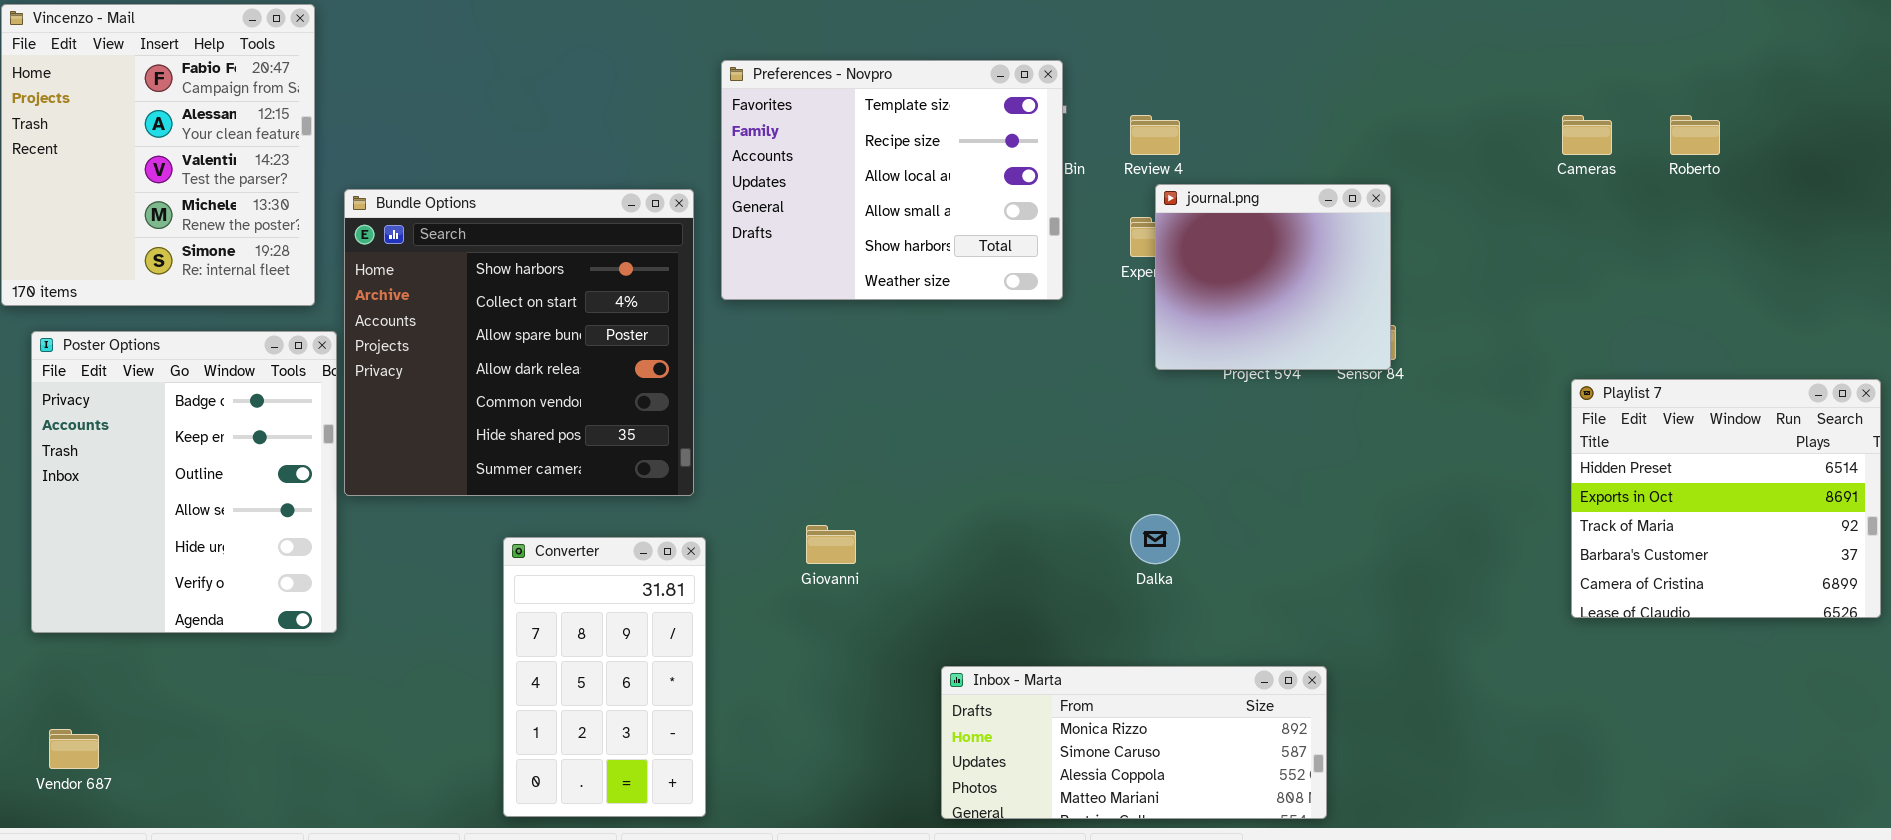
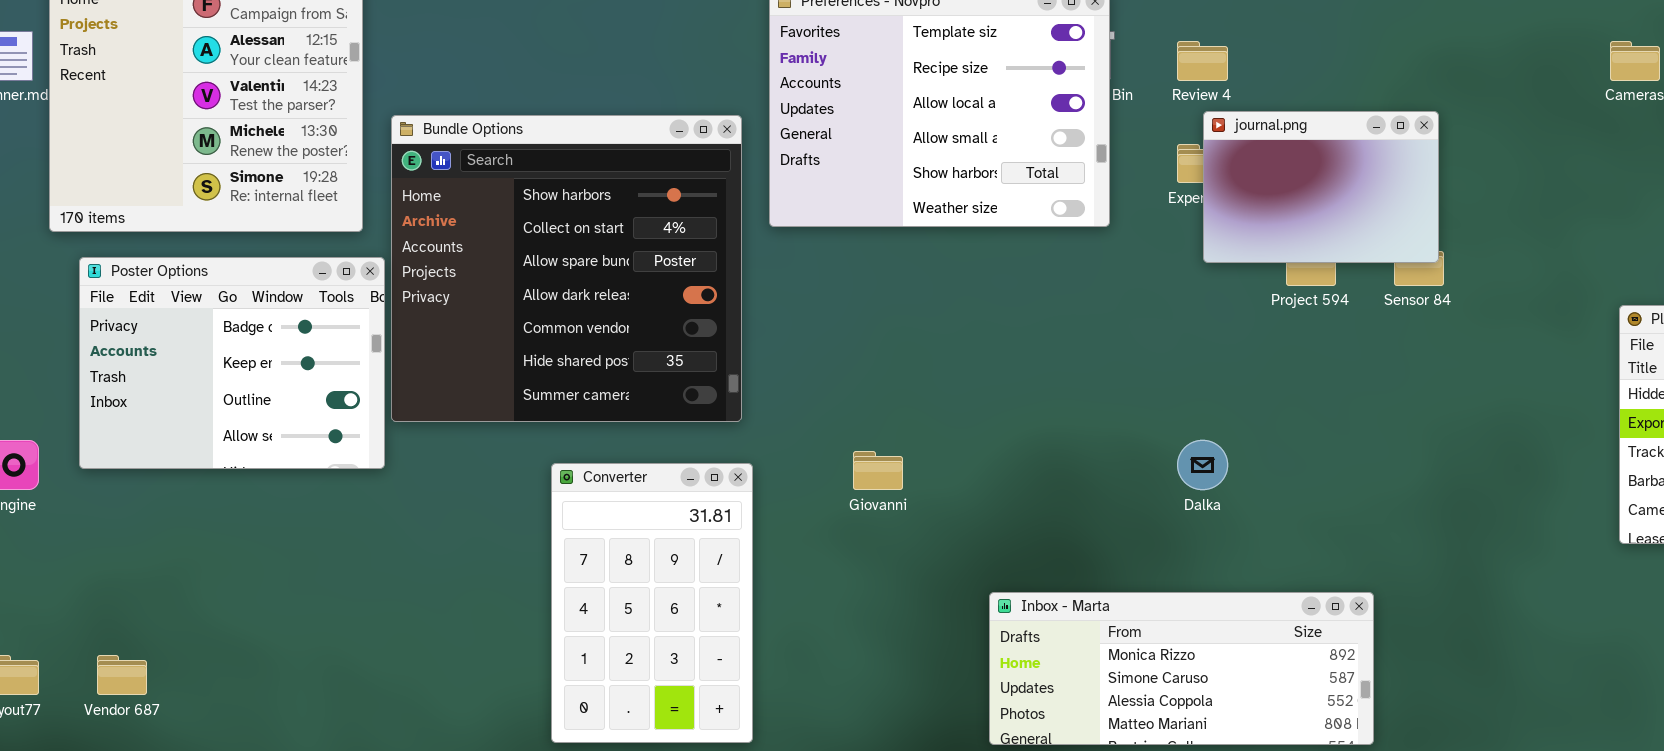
journal.png: [1155,184,1391,370] -> [1203,111,1439,263], resized
Poster Options: [31,331,337,633] -> [79,257,385,469], resized

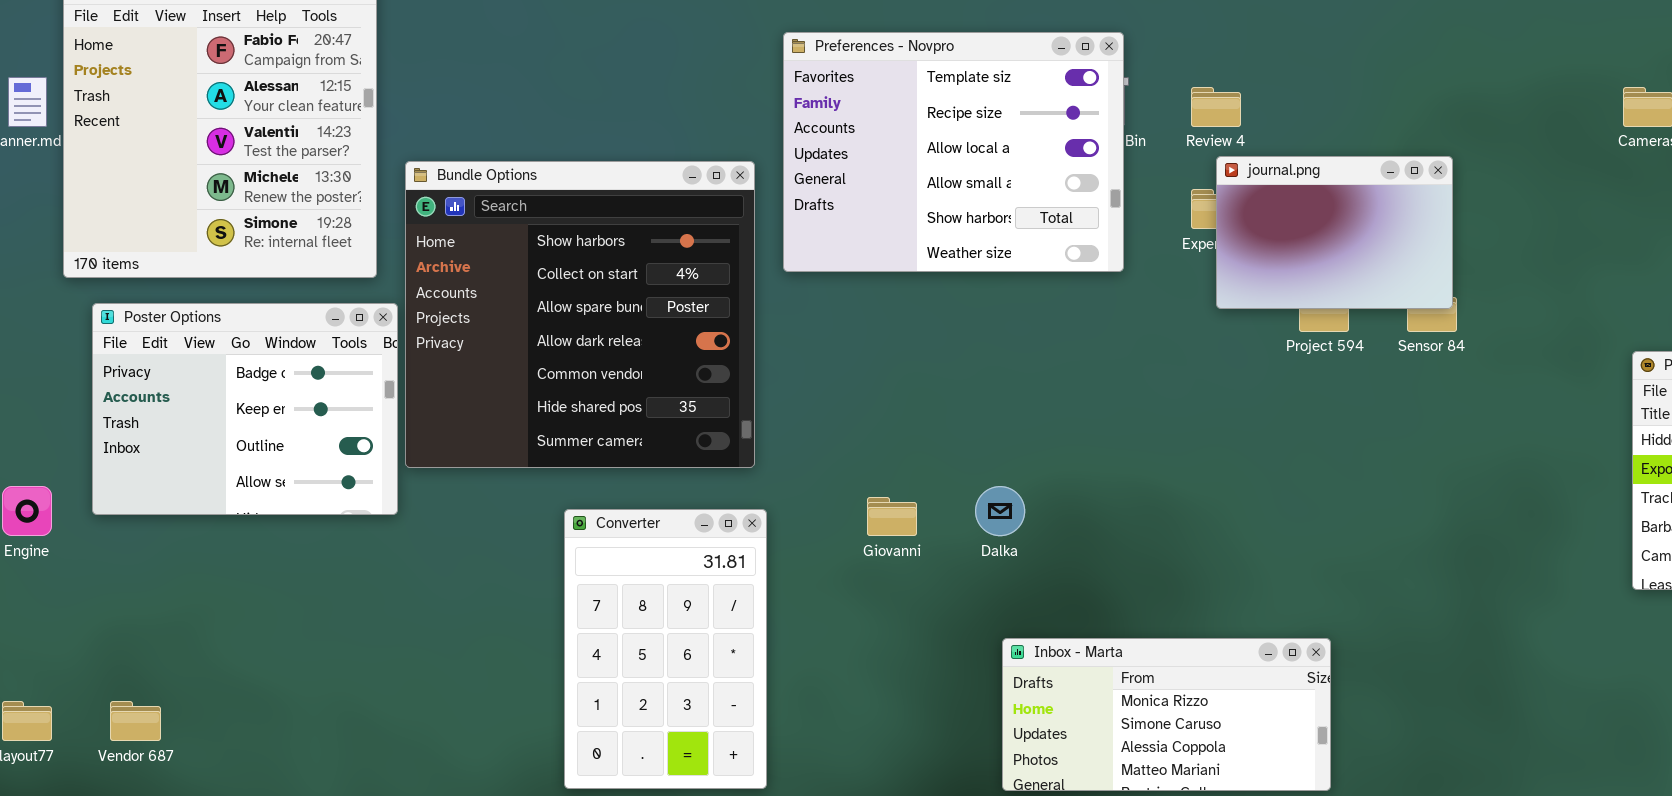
Dalka: [1177,440,1228,490] -> [975,486,1025,536], moved
Inbox - Marta: [989,592,1374,745] -> [1002,638,1331,791], resized

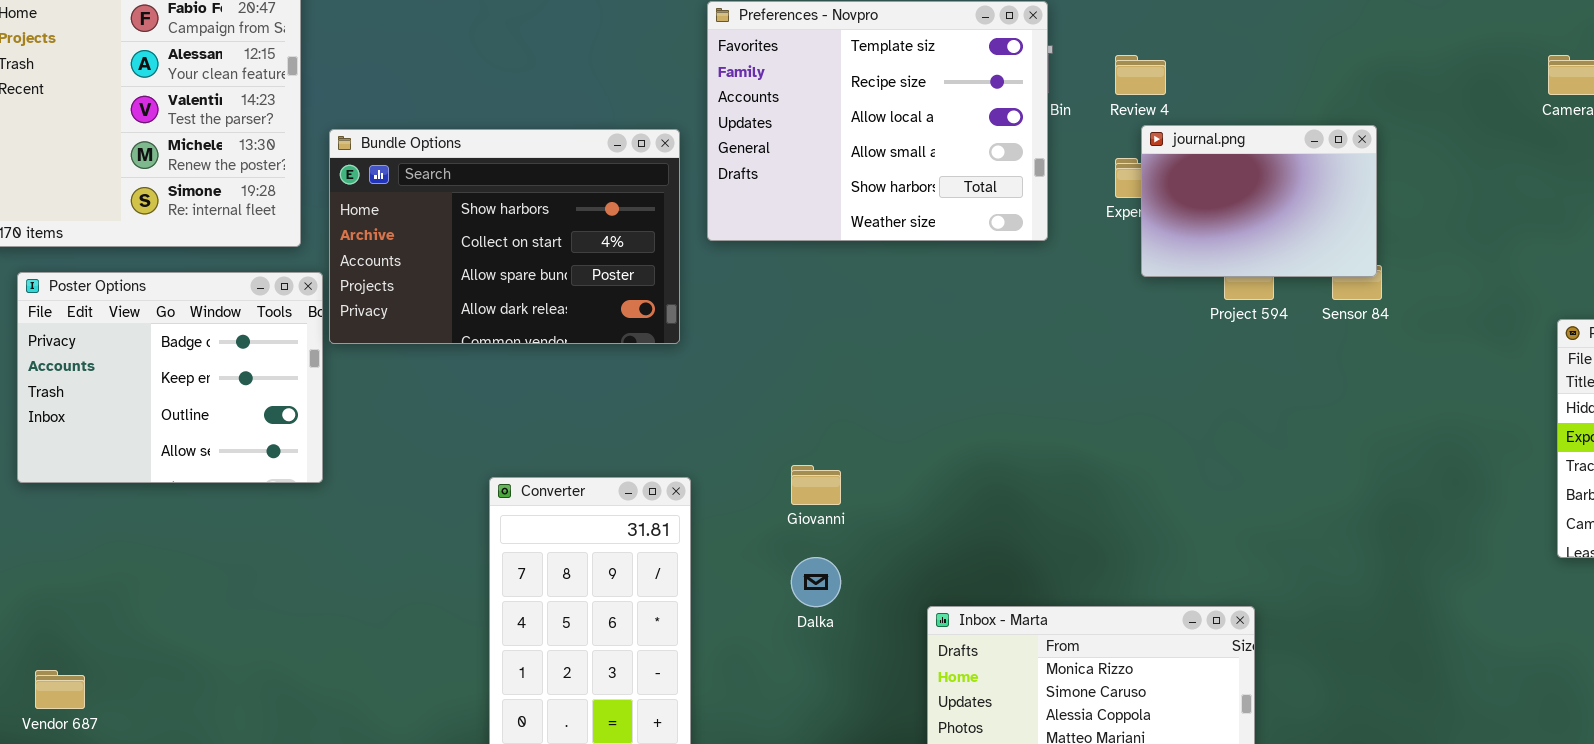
Bundle Options: [405,161,755,468] -> [329,129,680,344], resized
Dalka: [975,486,1025,536] -> [791,557,841,607], moved

